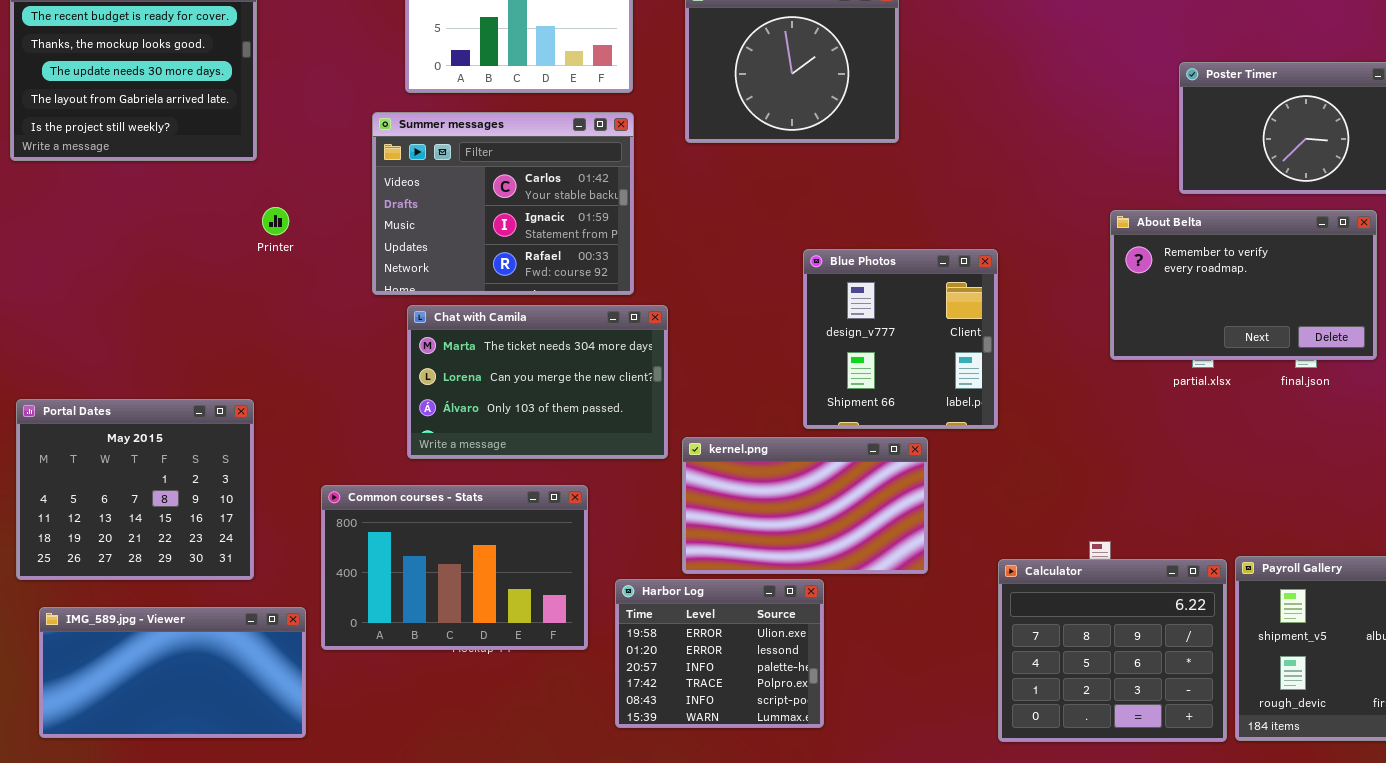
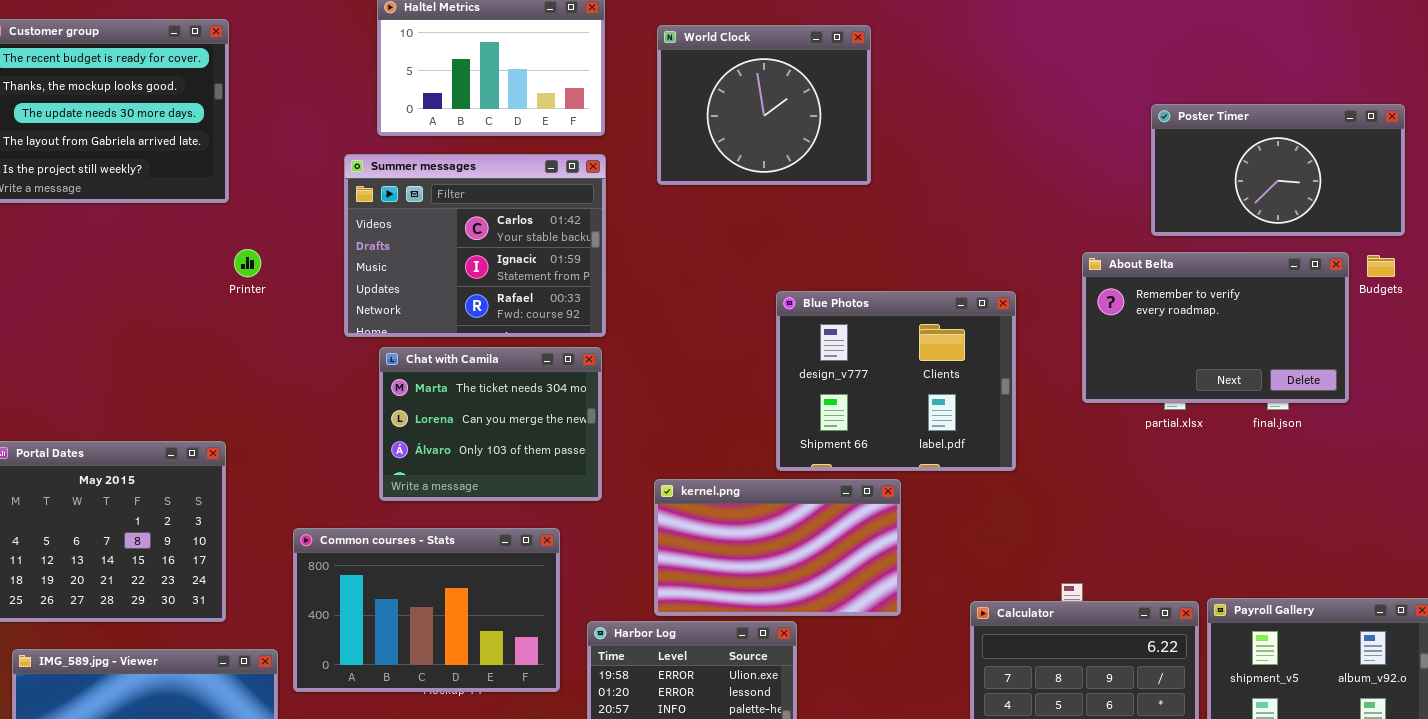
Blue Photos: [803,249,998,429] -> [776,291,1016,471], resized
Chat with Camila: [407,305,668,459] -> [379,347,602,501], resized

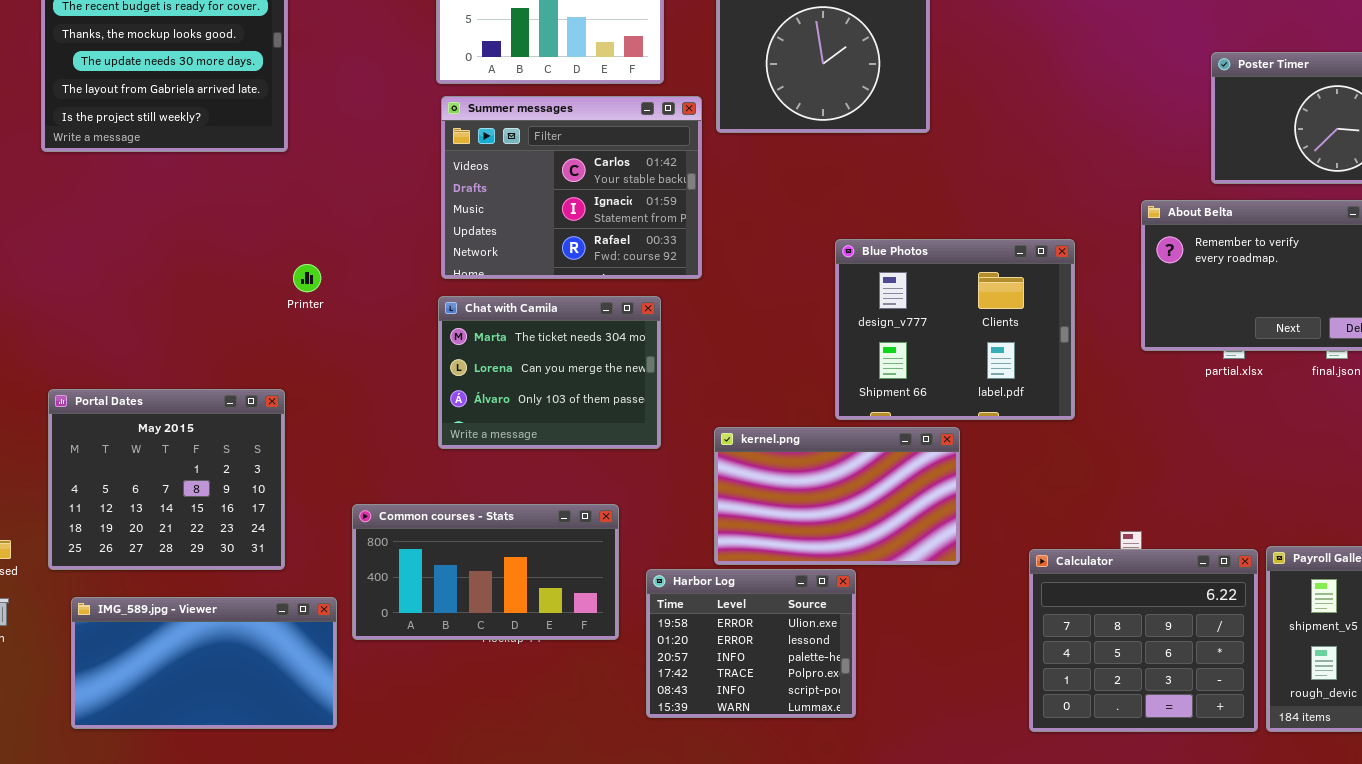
Summer messages: [344,154,606,337] -> [441,96,702,279], moved
Printer: [234,249,261,277] -> [293,264,321,292], moved
Common courses - Stats: [293,528,560,692] -> [352,504,619,640], resized

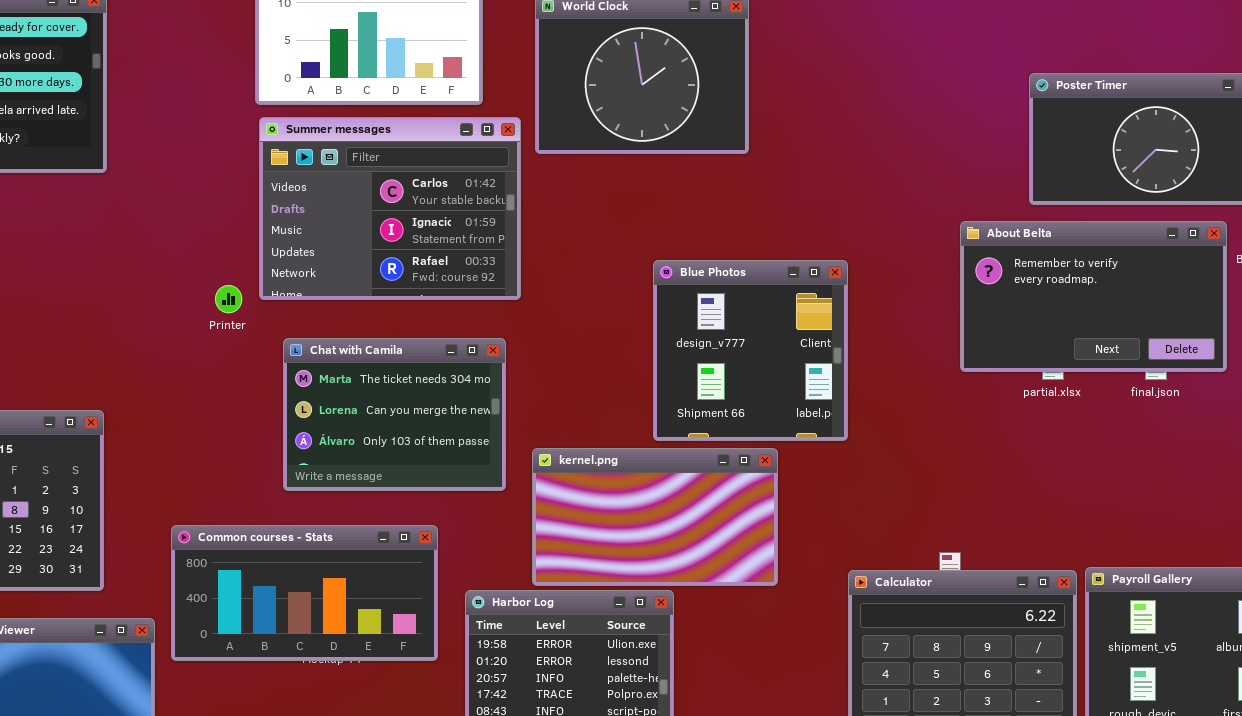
Blue Photos: [835,239,1075,420] -> [653,260,848,441], resized
Printer: [293,264,321,292] -> [215,285,242,313], moved
Chat with Camila: [438,296,661,449] -> [283,338,506,491], moved

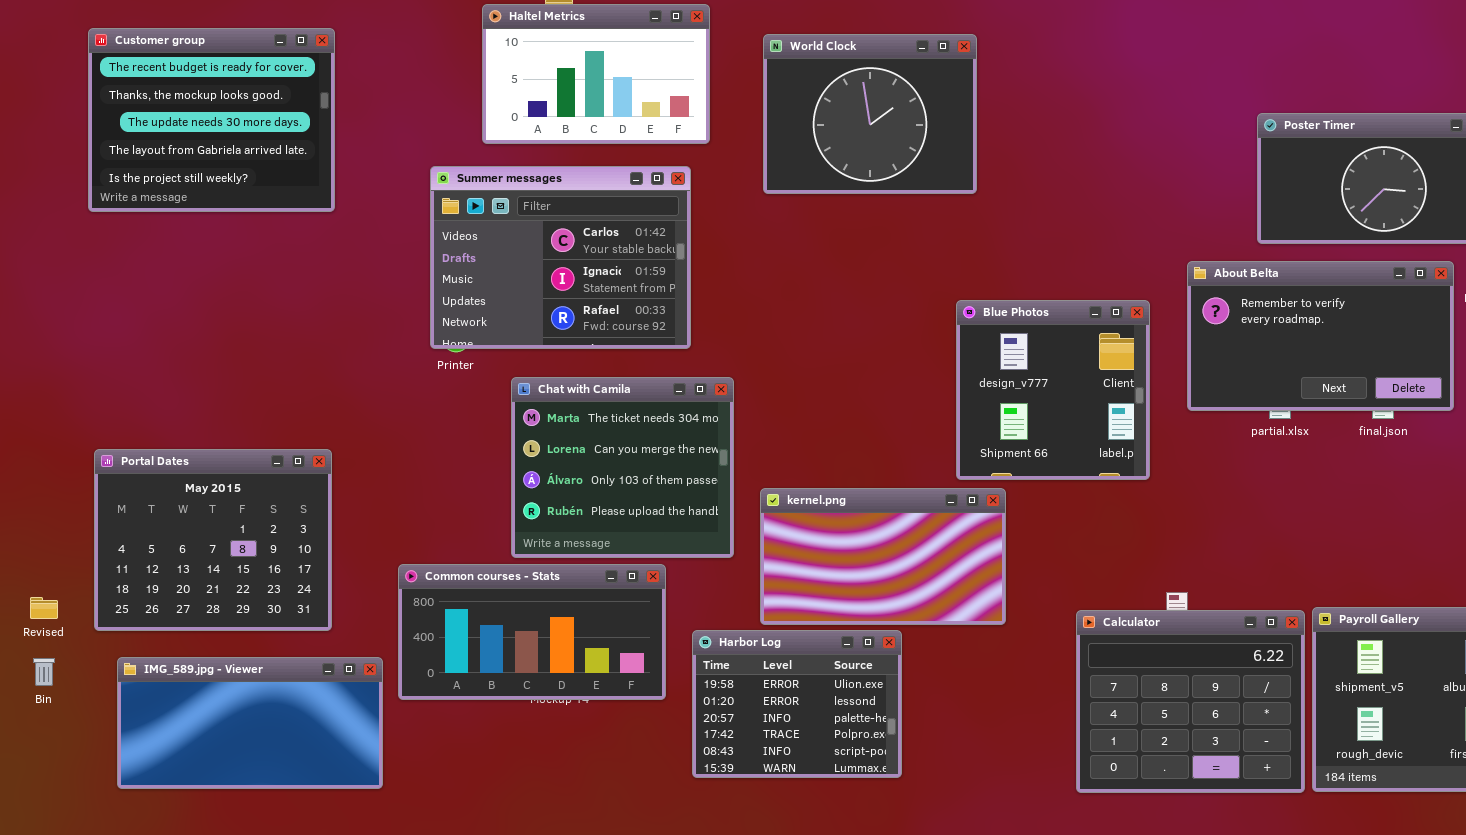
Summer messages: [259,117,521,300] -> [430,166,691,349], moved
Blue Photos: [653,260,848,441] -> [956,300,1150,480], moved
Chat with Camila: [283,338,506,491] -> [511,377,734,558], resized

